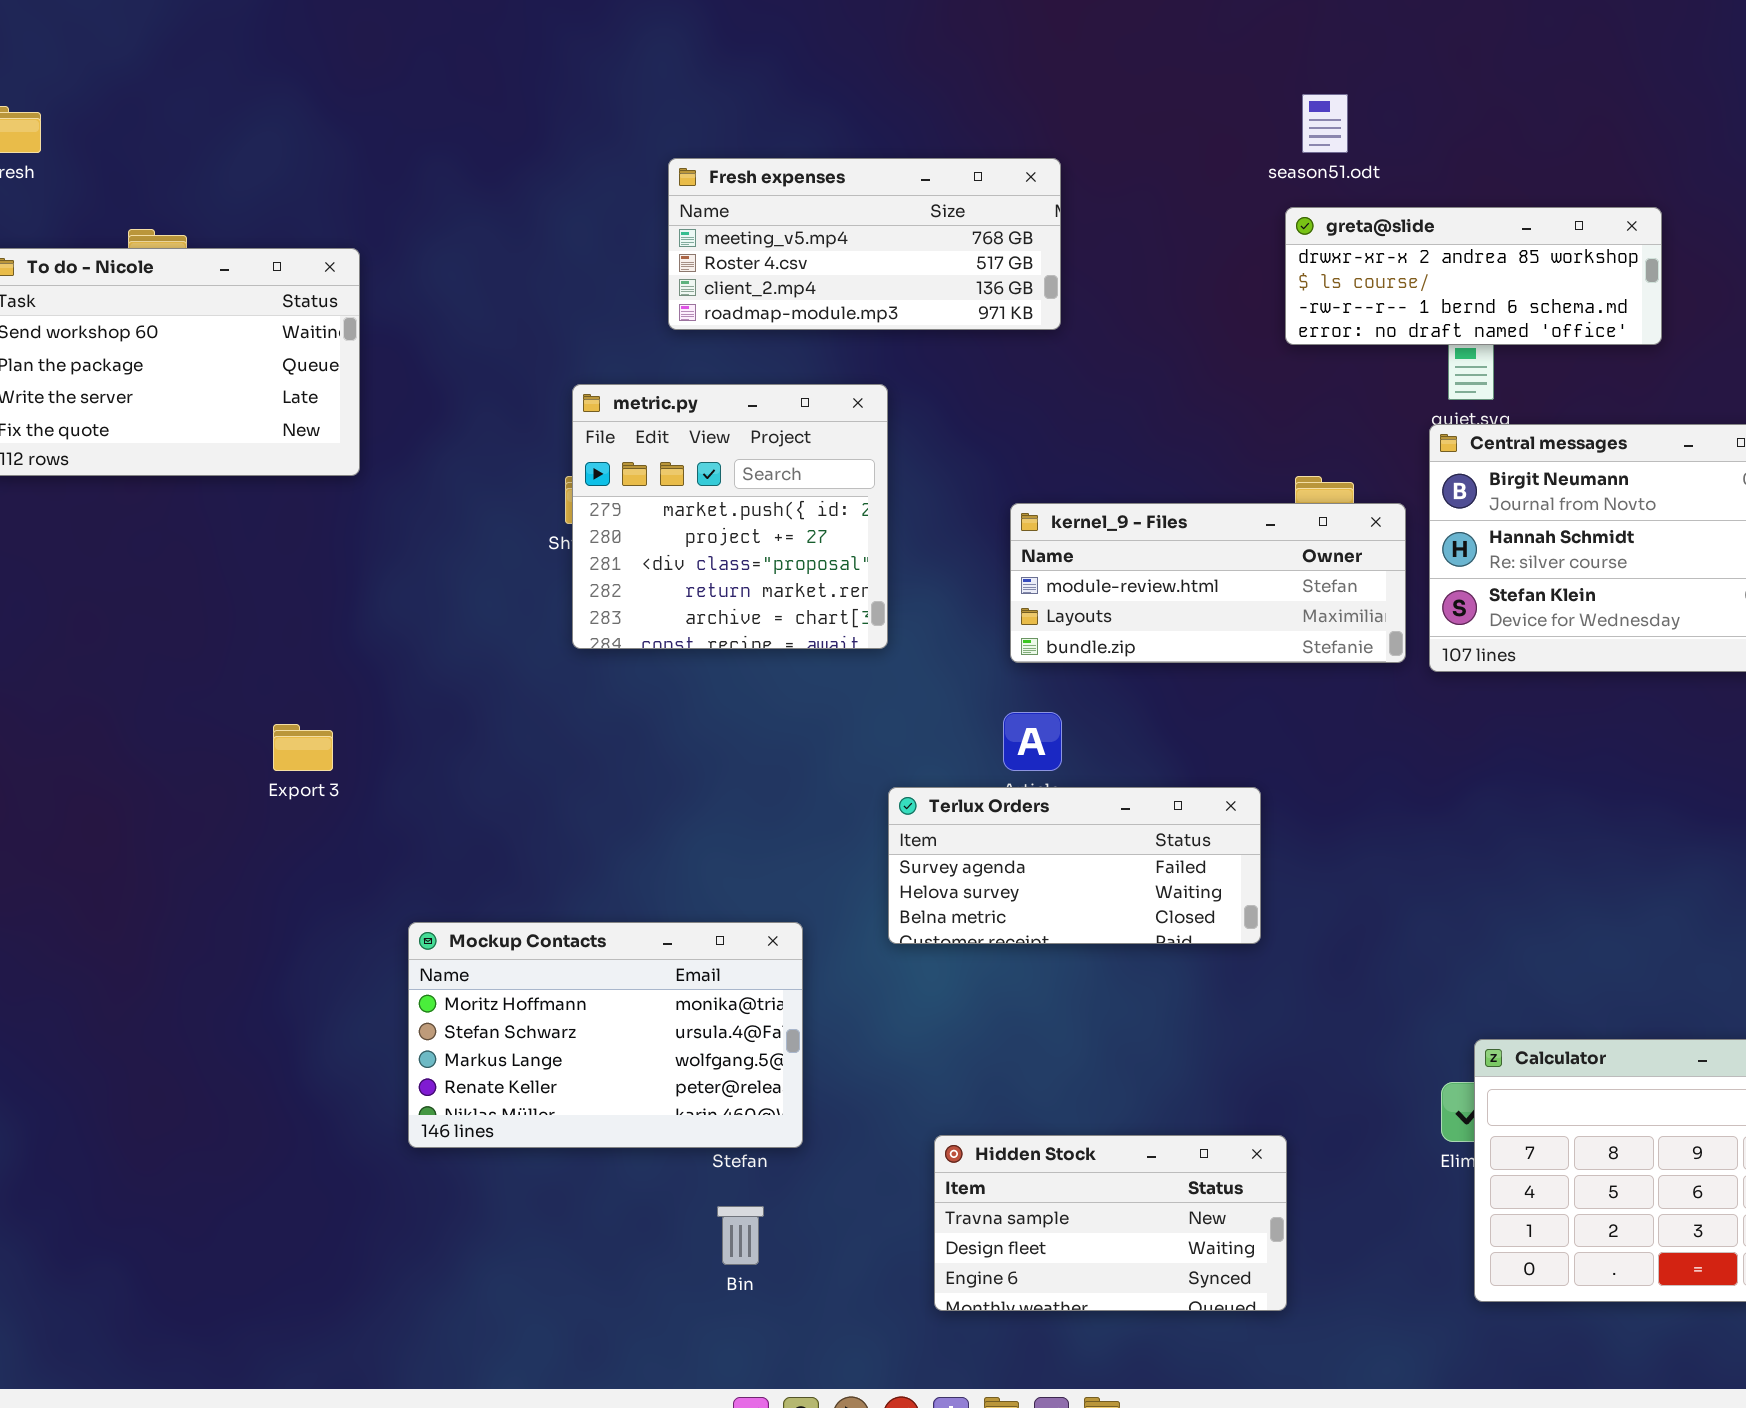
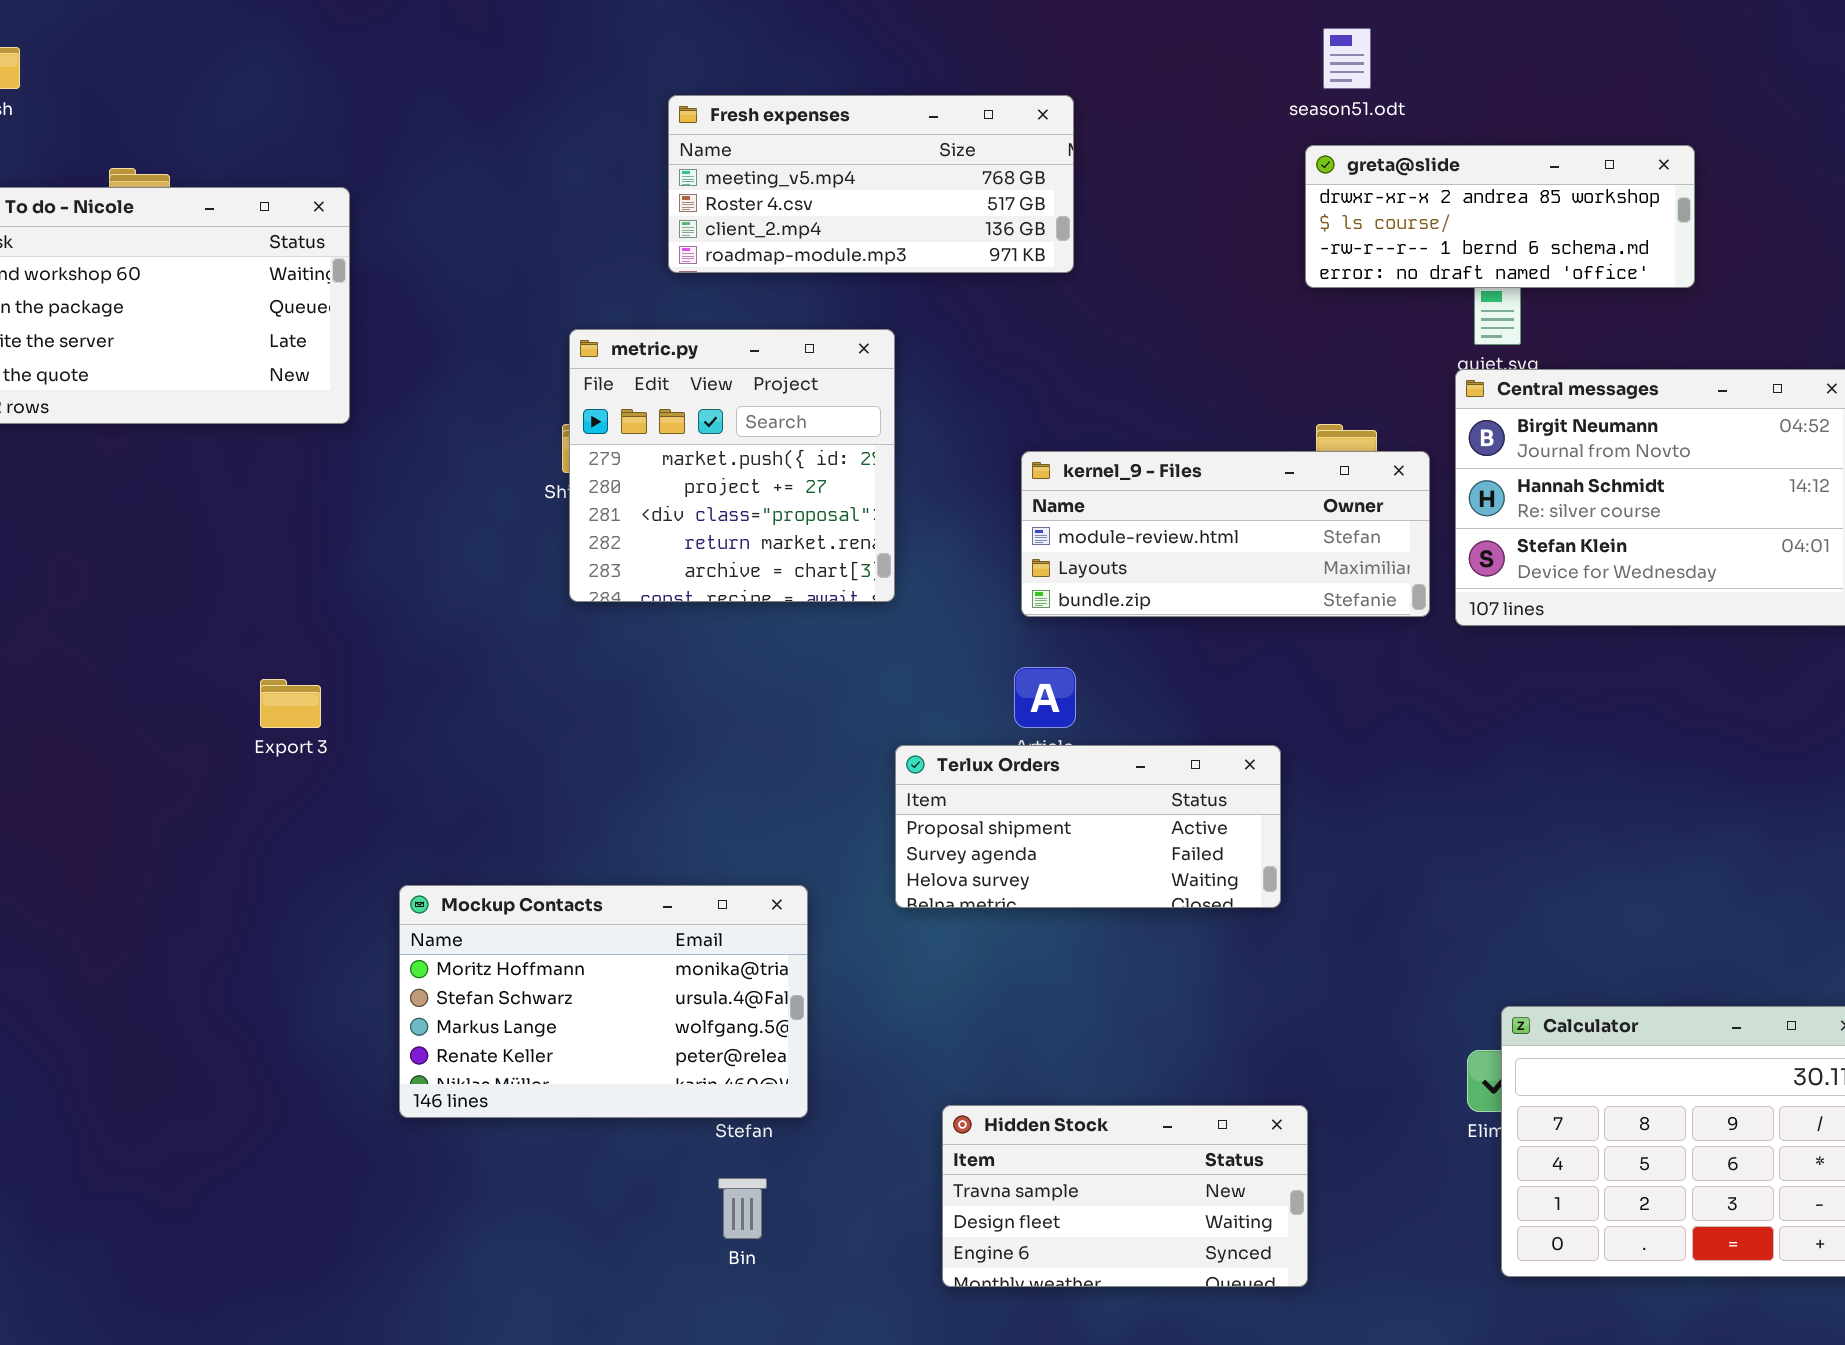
Terlux Orders: [888,787,1261,944] -> [895,745,1281,908], scrolled up 1 row

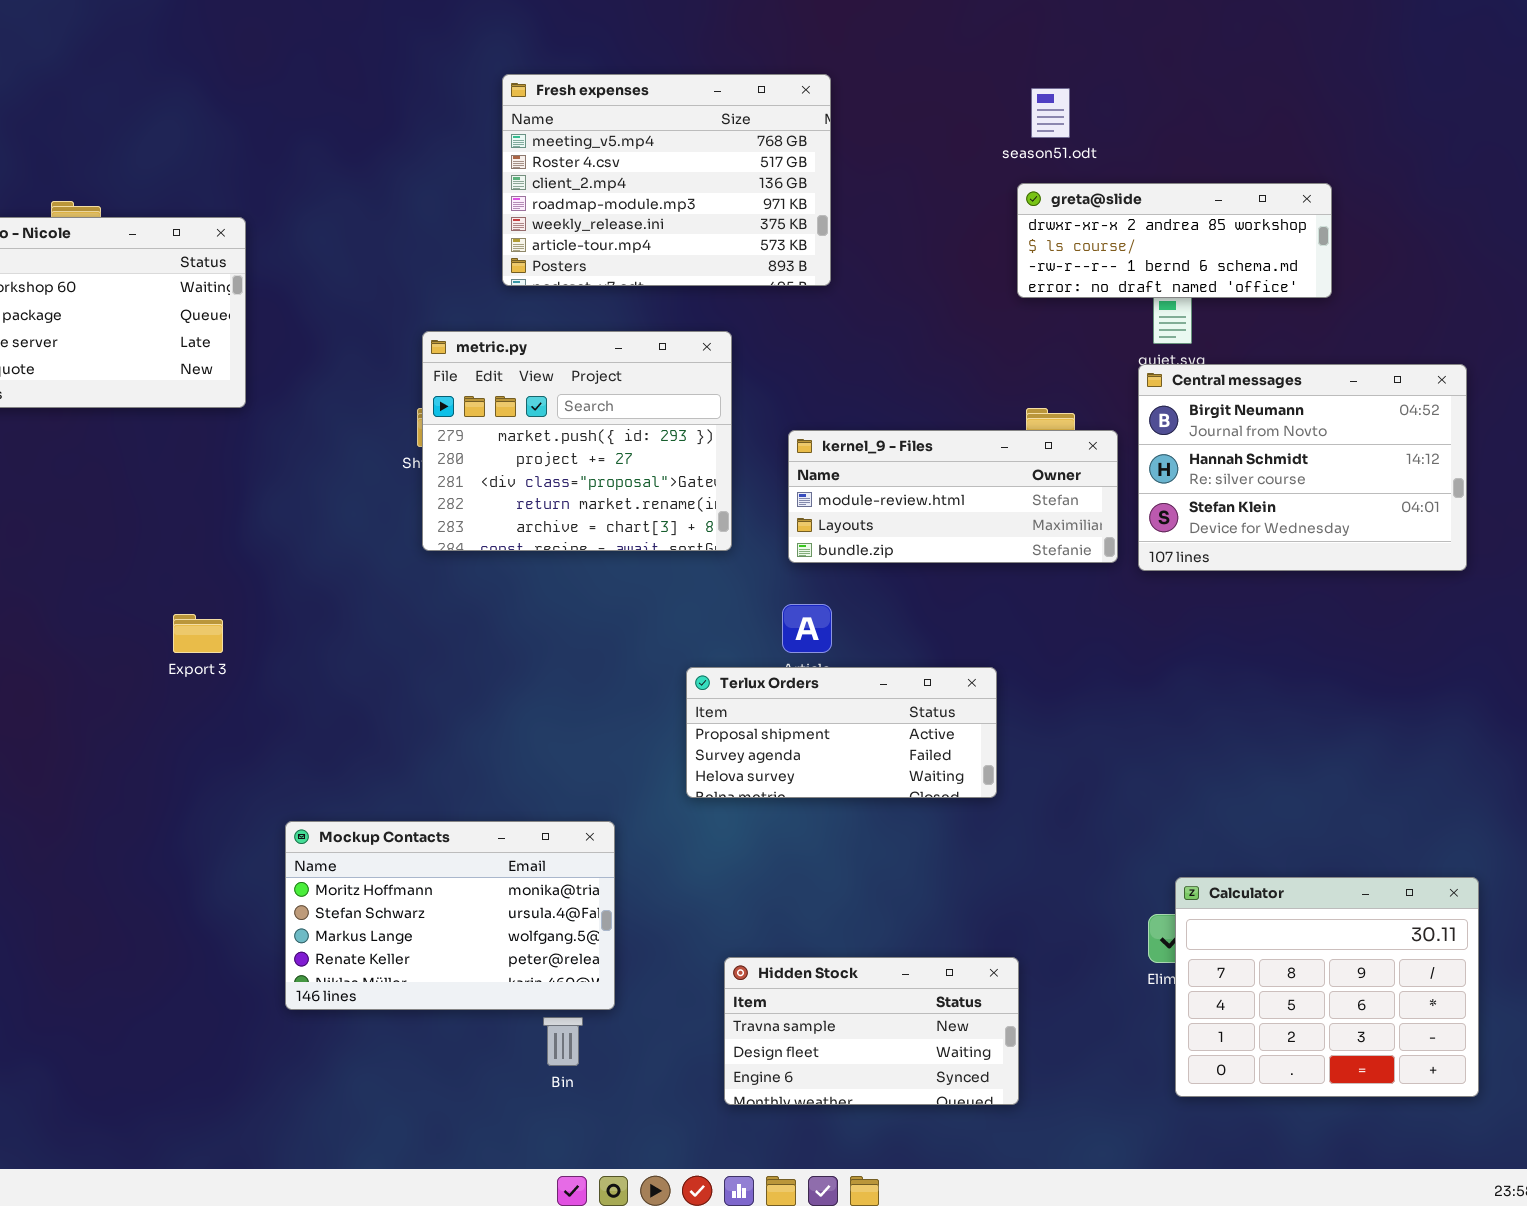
Fresh expenses: [668,95,1074,273] -> [502,74,831,286], resized
metric.py: [569,329,895,602] -> [422,331,732,551], resized
Mockup Contacts: [399,885,808,1118] -> [285,821,615,1010], moved

